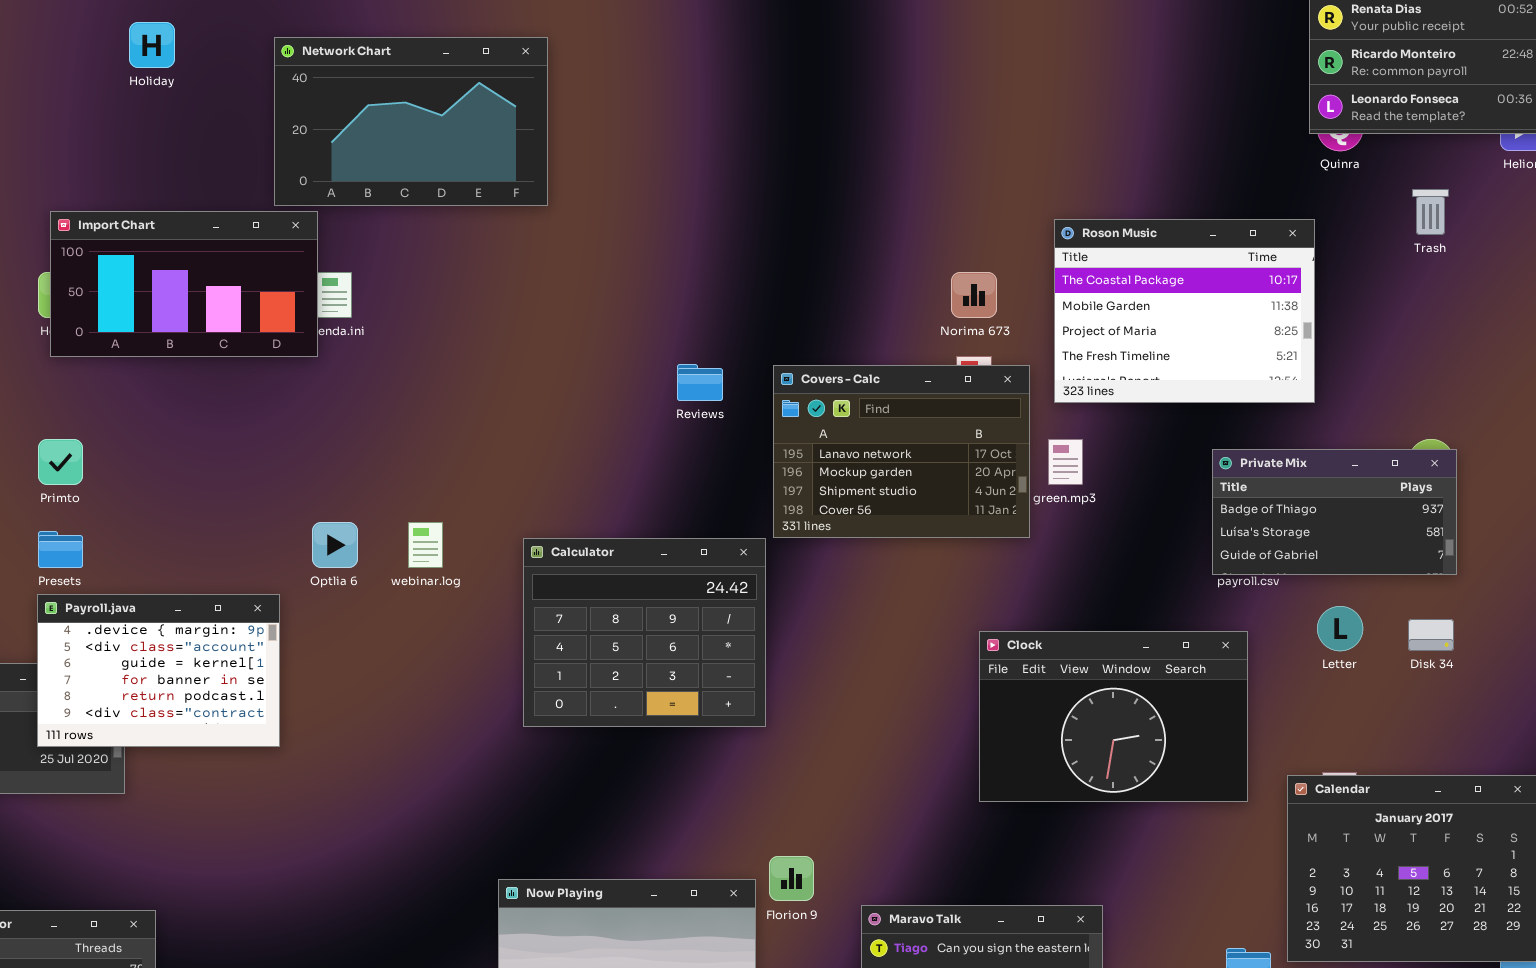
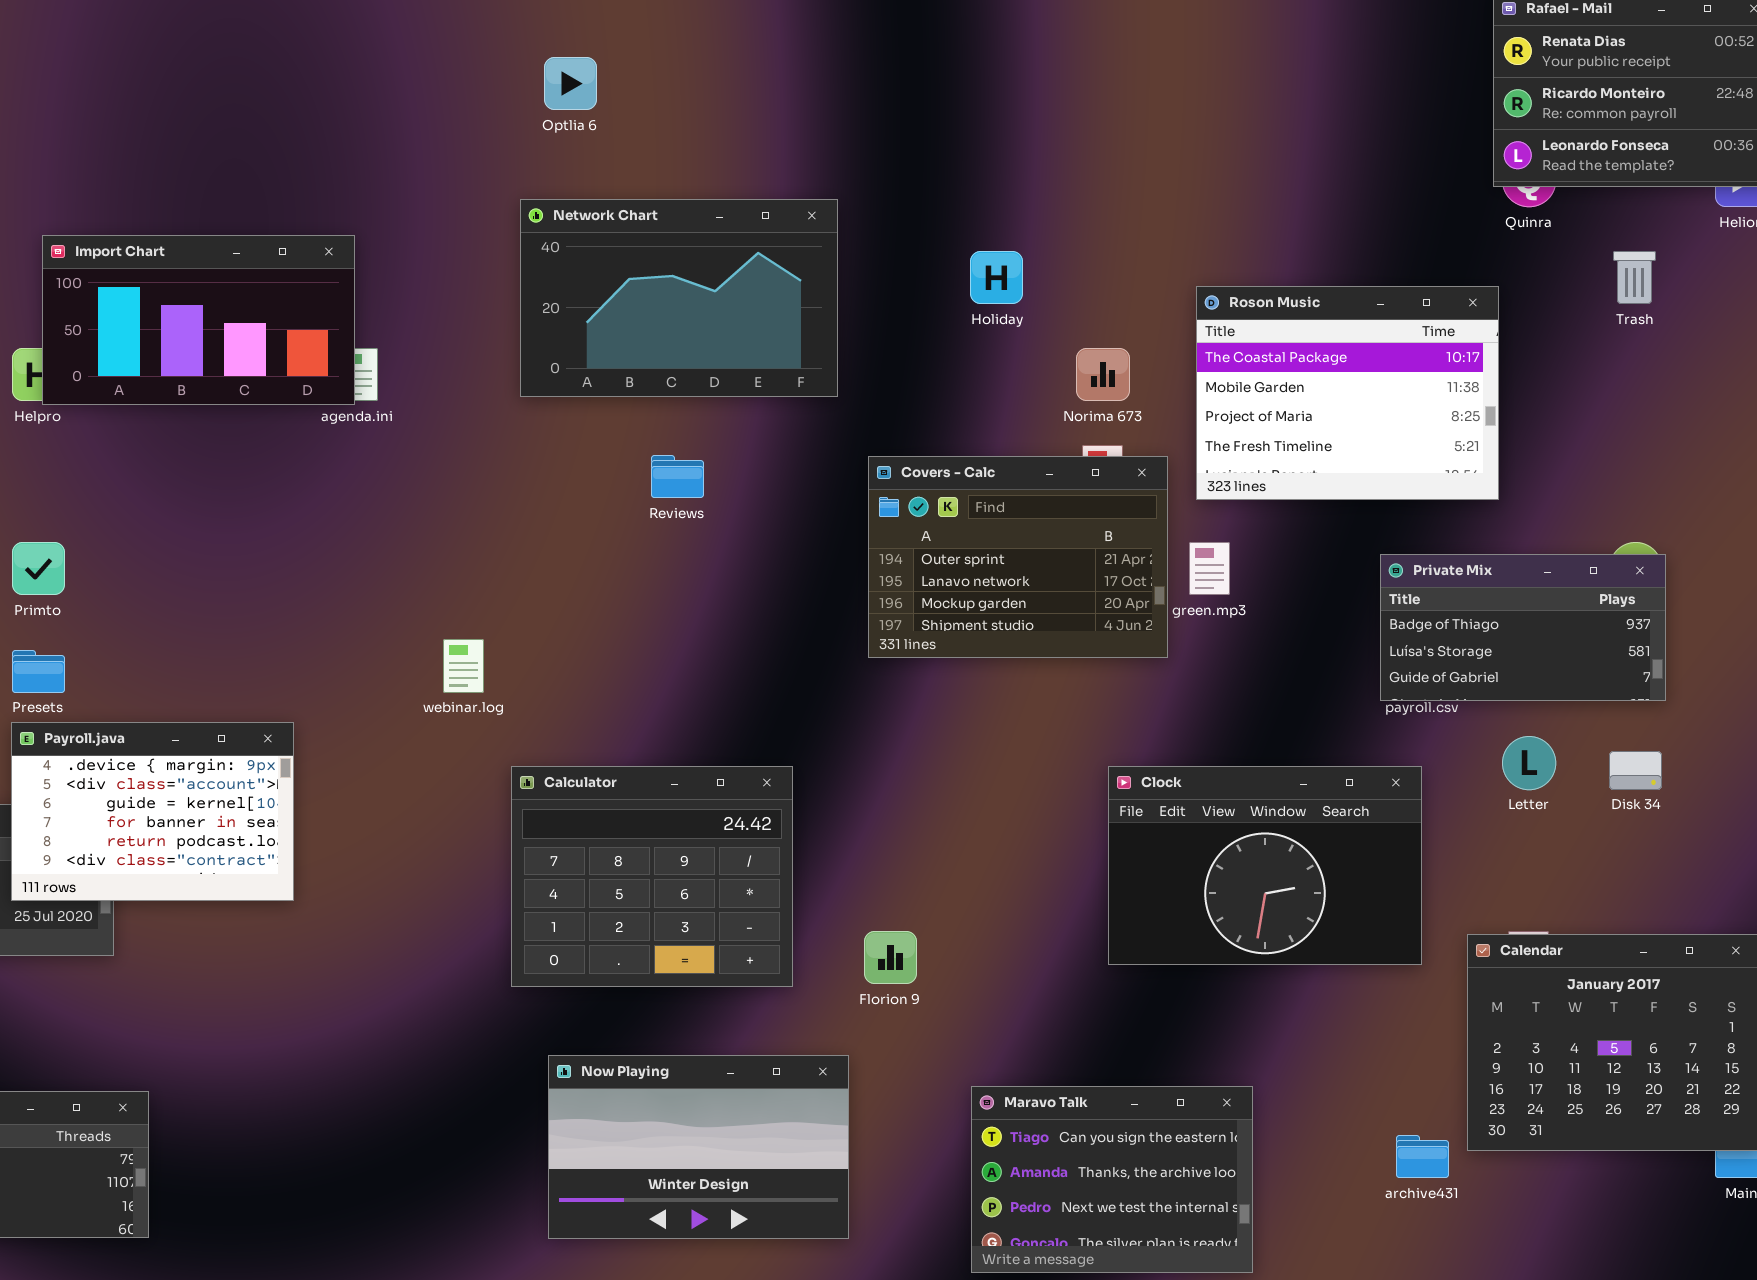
Holiday: [129,22,175,68] -> [970,251,1023,304], moved
Network Chart: [274,37,548,206] -> [520,199,838,397], moved
Import Chart: [50,211,318,357] -> [42,235,355,405], moved
Reviews: [677,364,723,401] -> [651,455,704,498], moved
Covers - Calc: [773,365,1030,538] -> [868,456,1168,658], scrolled up 1 row
Optlia 6: [312,522,358,568] -> [544,57,597,110], moved
Calculator: [523,538,766,727] -> [511,766,793,987], moved
Florion 9: [769,856,814,901] -> [864,931,917,984], moved

